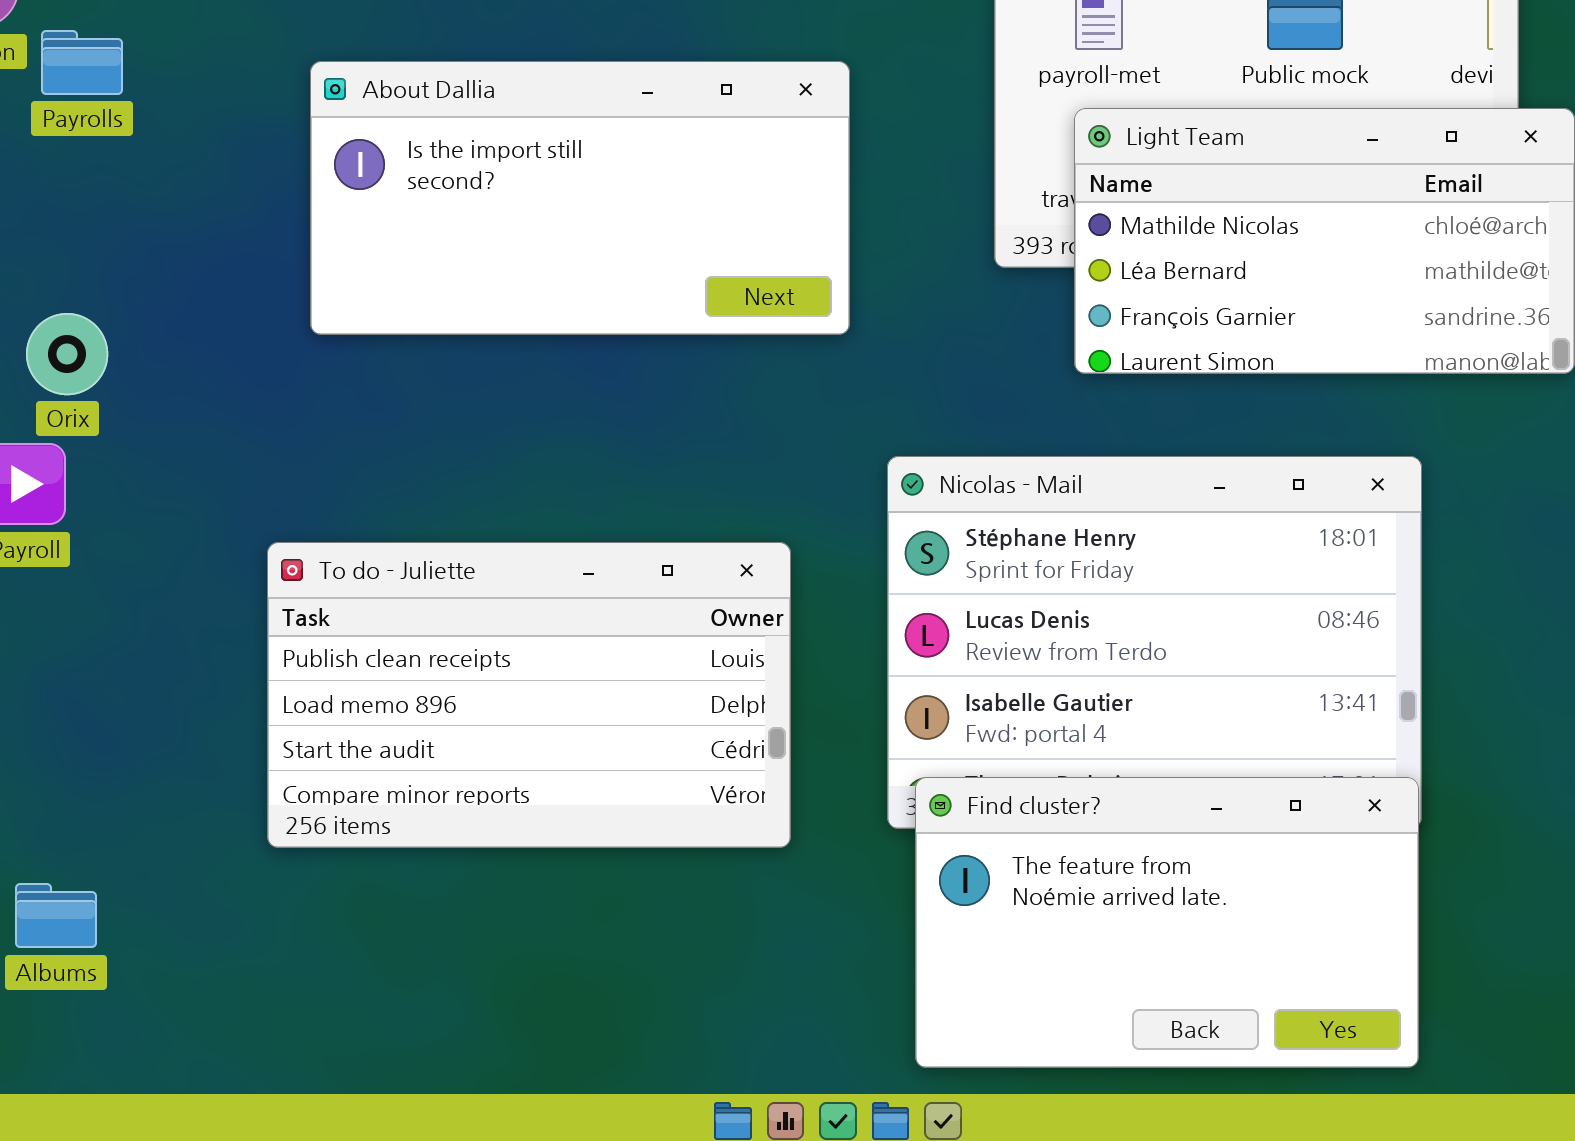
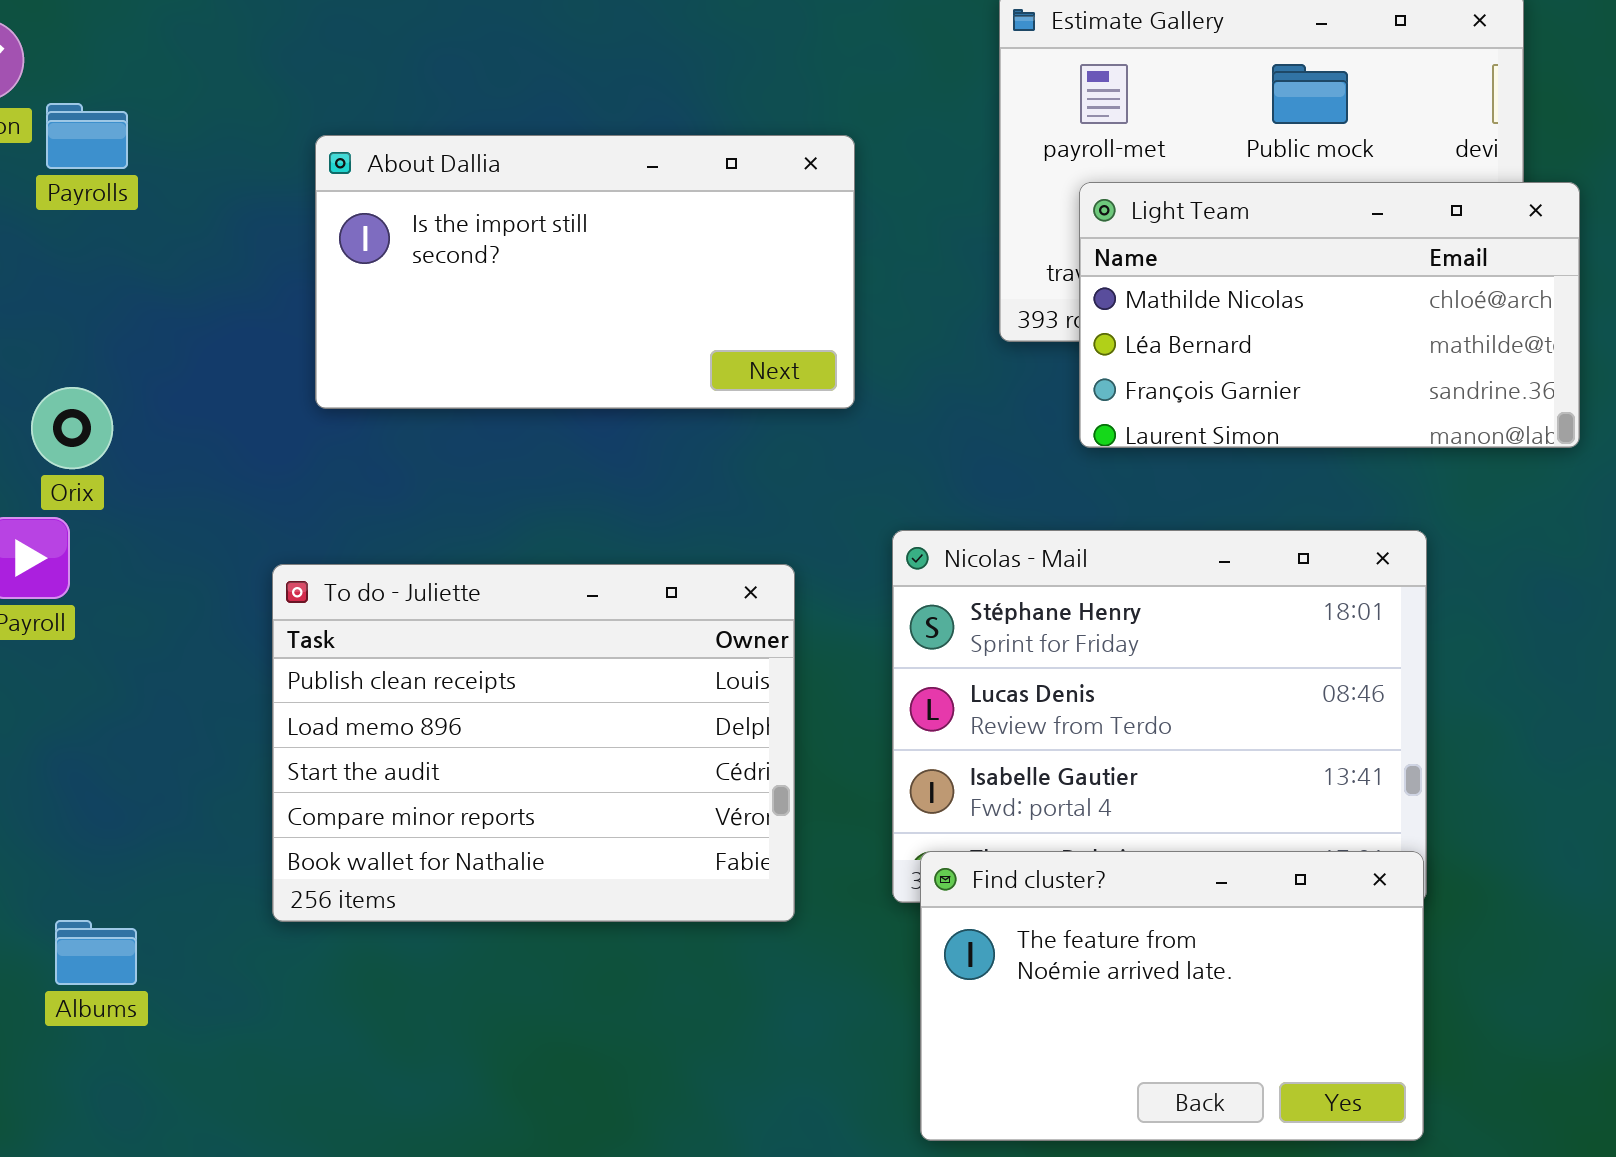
To do - Juliette: [267,542,791,848] -> [272,564,795,922], resized
Albums: [15,883,97,948] -> [55,920,137,985], moved

